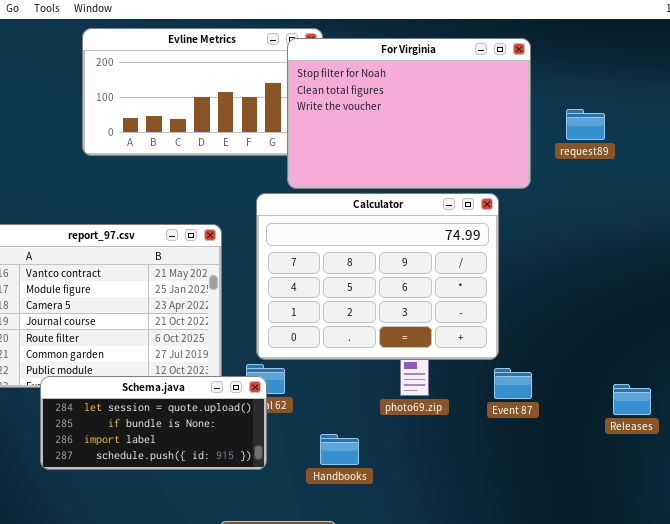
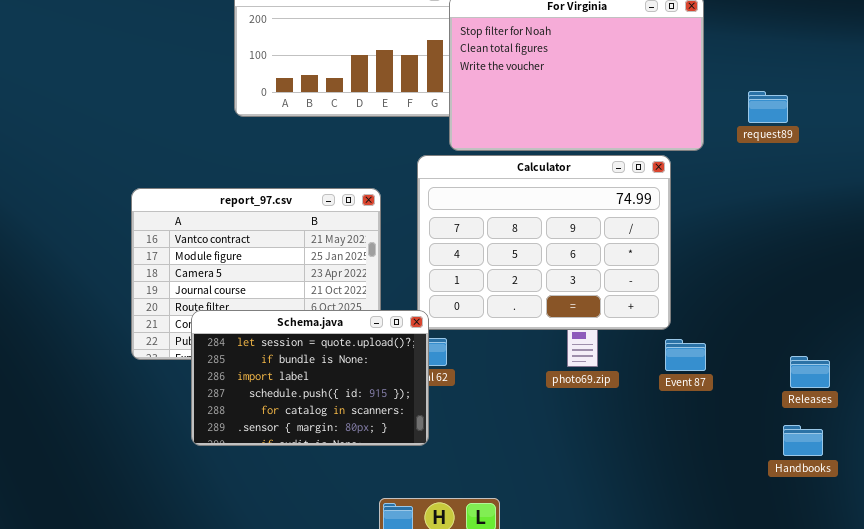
request89: [566,109,605,140] -> [748,91,788,123], moved
Schema.java: [40,376,267,470] -> [191,310,429,446], resized
Handbooks: [320,434,359,465] -> [783,425,823,456], moved

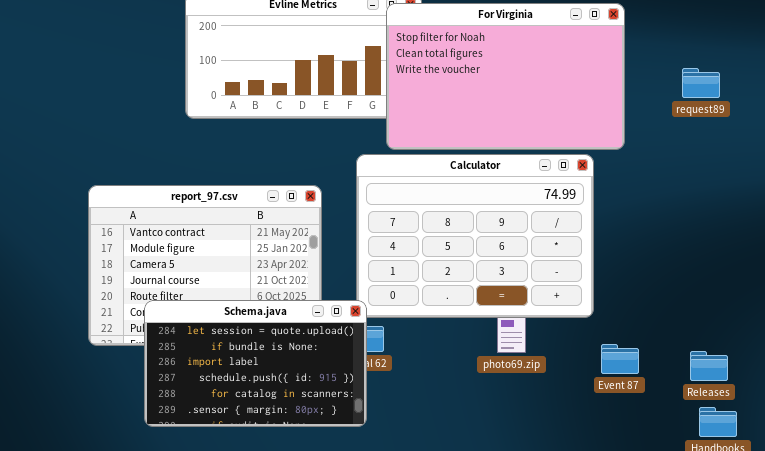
request89: [748,91,788,123] -> [682,68,720,98], moved
Event 87: [665,339,706,371] -> [601,344,639,374], moved
Releases: [790,356,830,388] -> [690,351,728,381], moved

